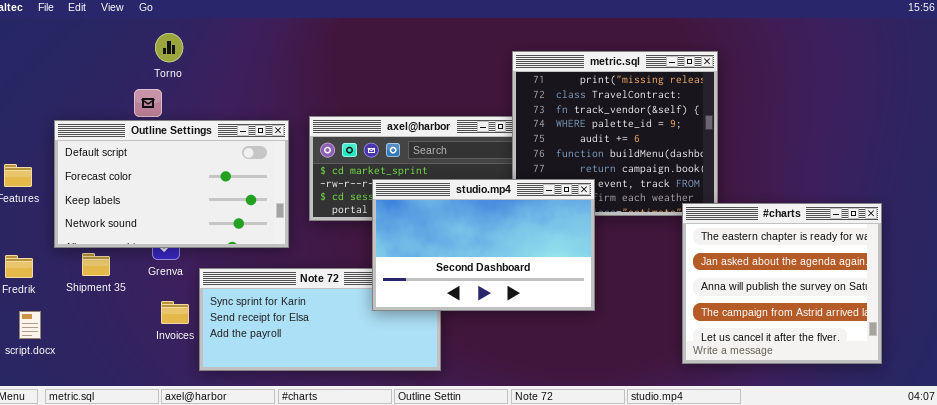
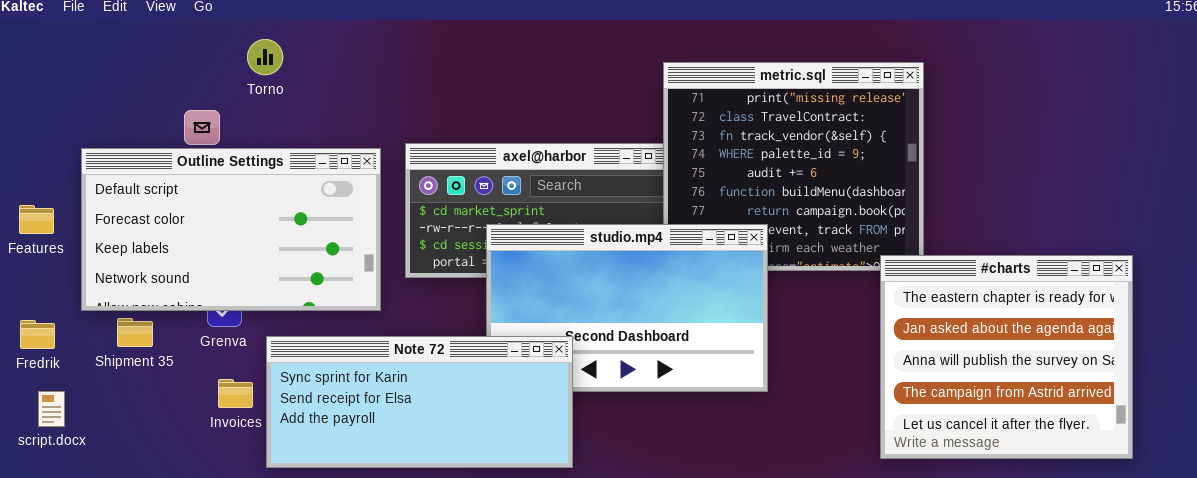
Torno: [155,33,183,62] -> [247,39,283,75], moved
Note 72: [199,268,441,371] -> [266,336,573,468], raised

